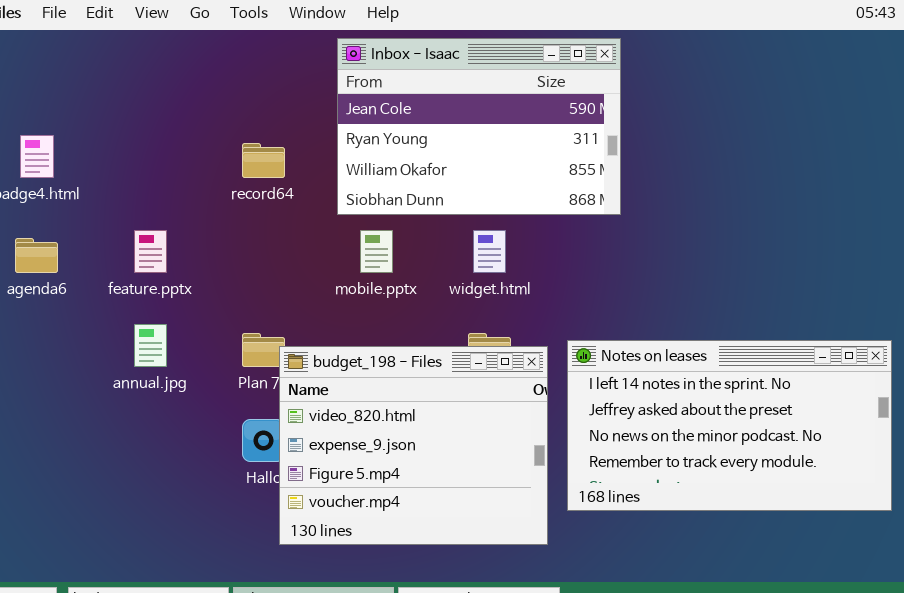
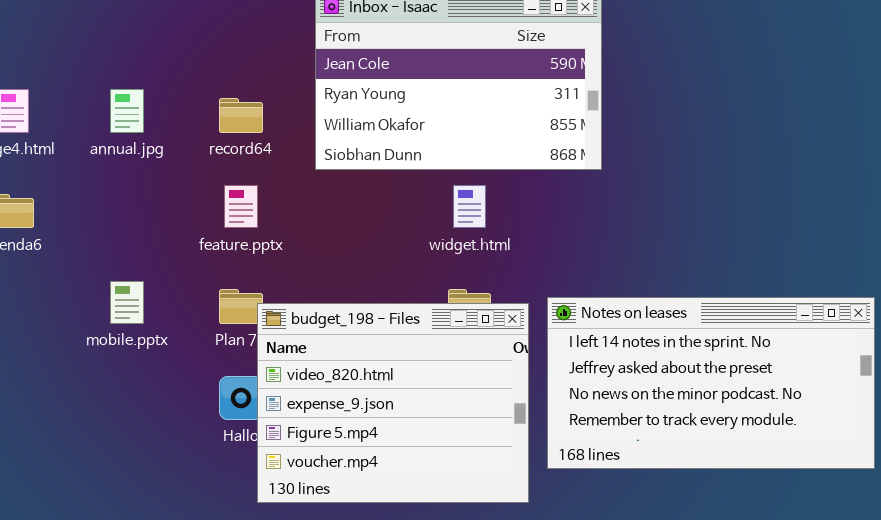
feature.pptx: [134,230,167,273] -> [224,185,258,228], moved
mobile.pptx: [360,230,393,273] -> [110,281,144,324], moved
annual.jpg: [134,324,167,367] -> [110,89,144,133], moved

